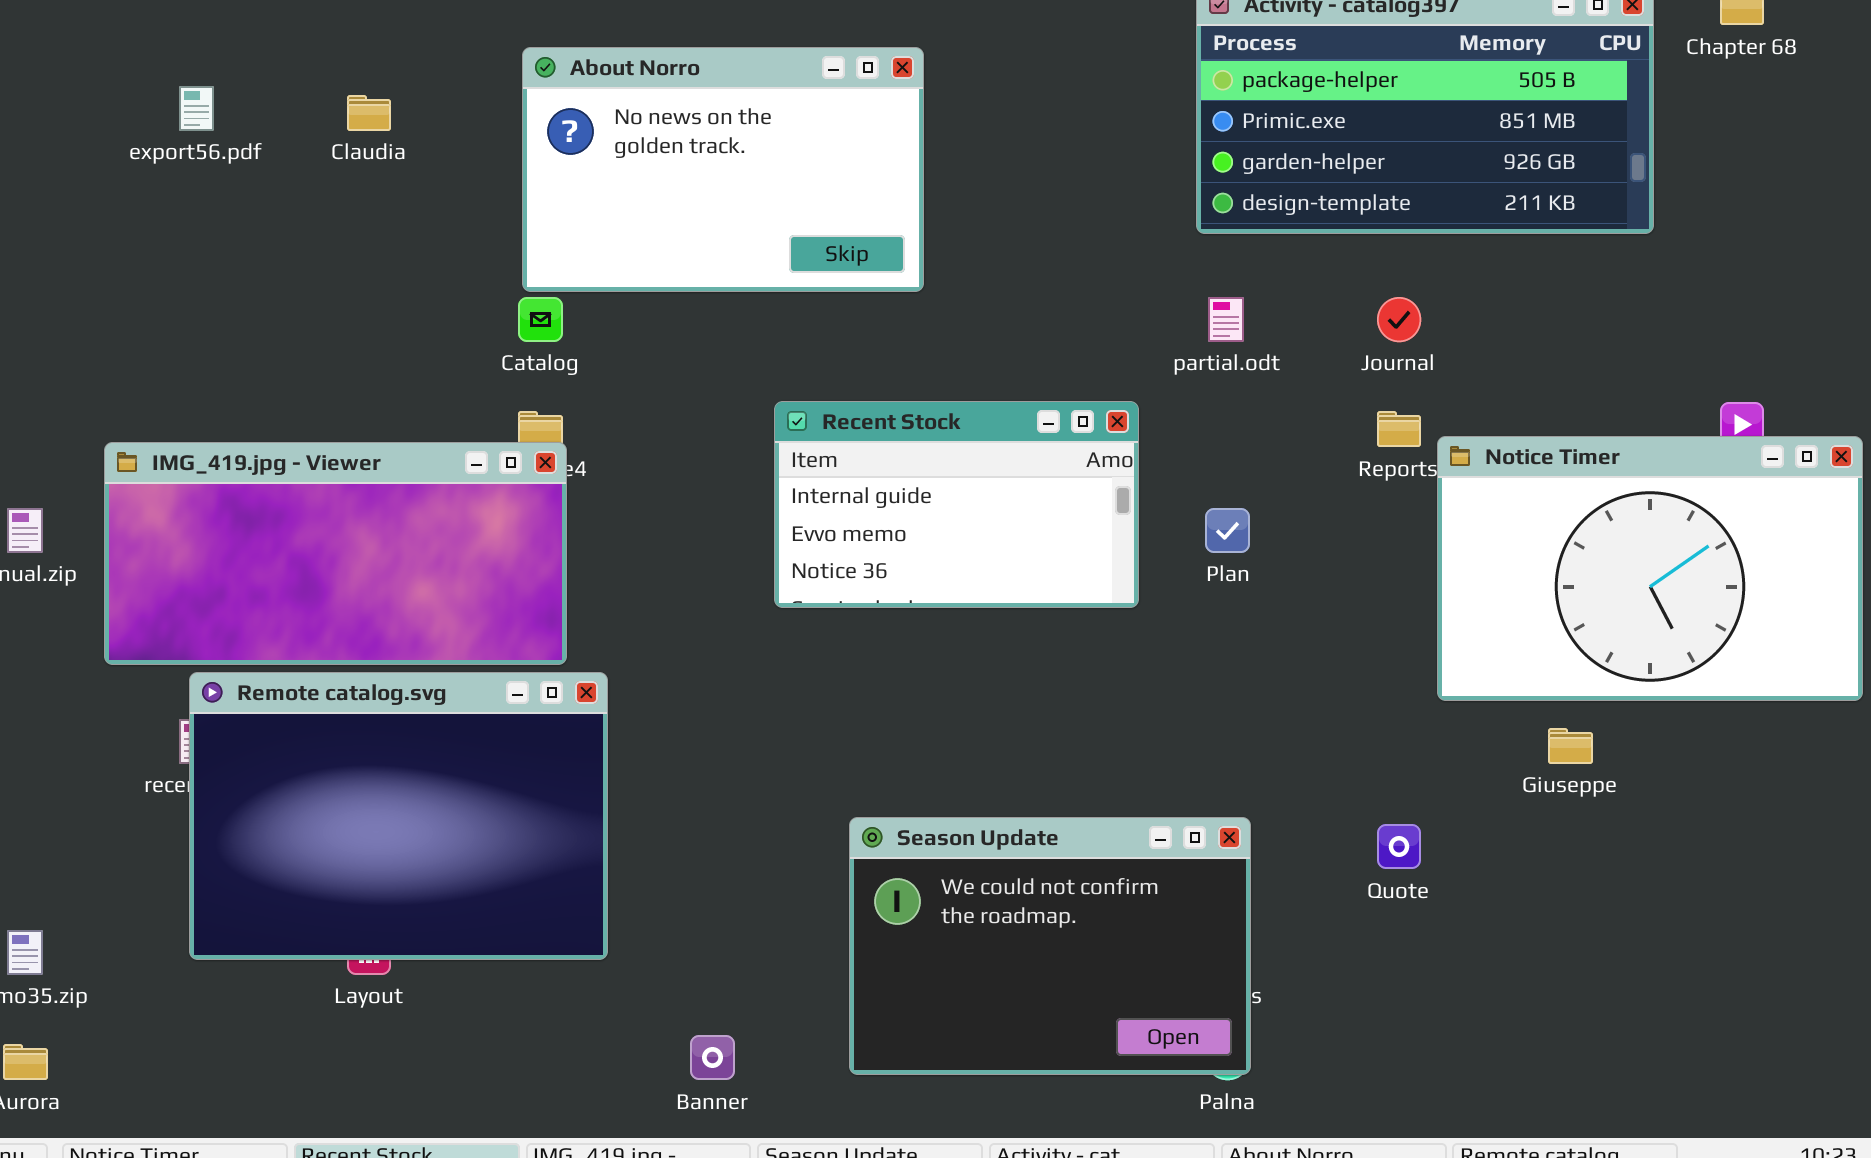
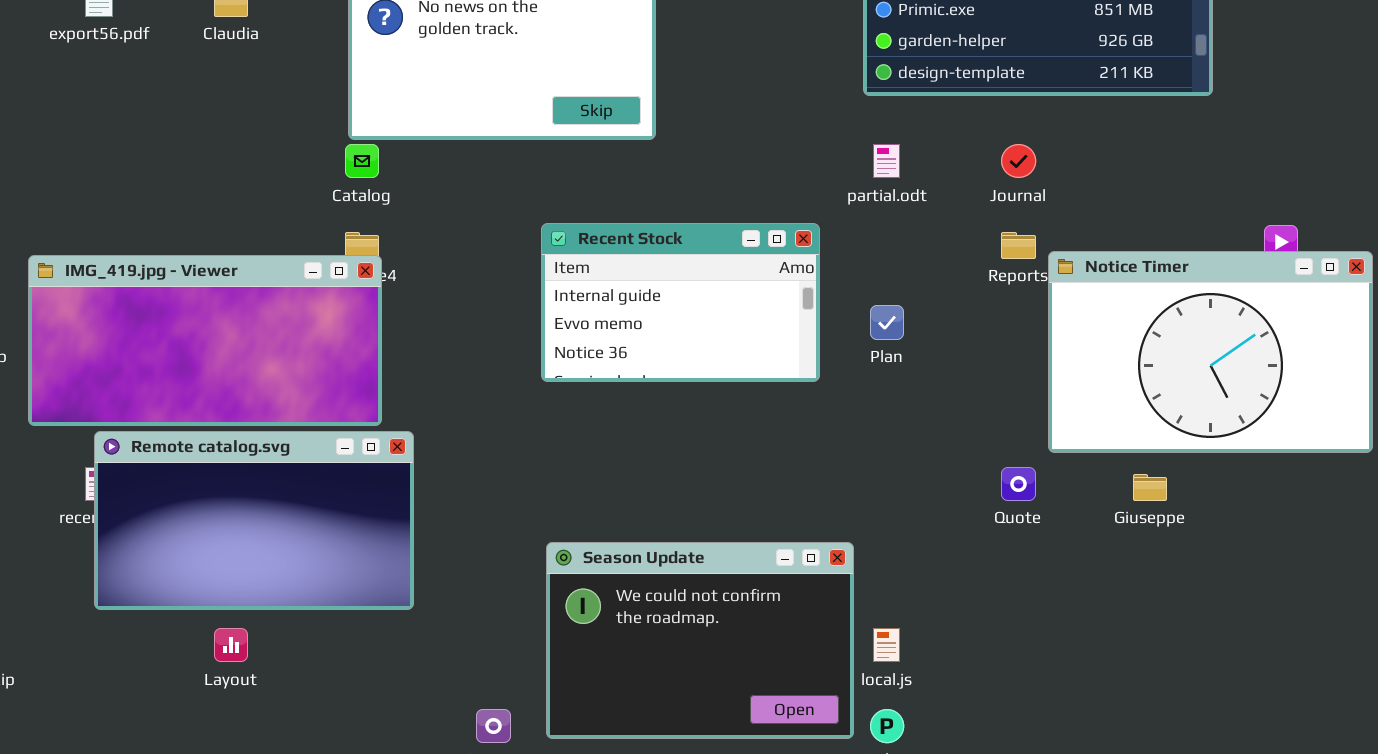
Remote catalog.svg: [189,672,608,960] -> [94,431,414,610], resized
Season Update: [849,817,1251,1075] -> [546,542,854,739], moved
Quote: [1377,824,1421,869] -> [1001,467,1036,501], moved

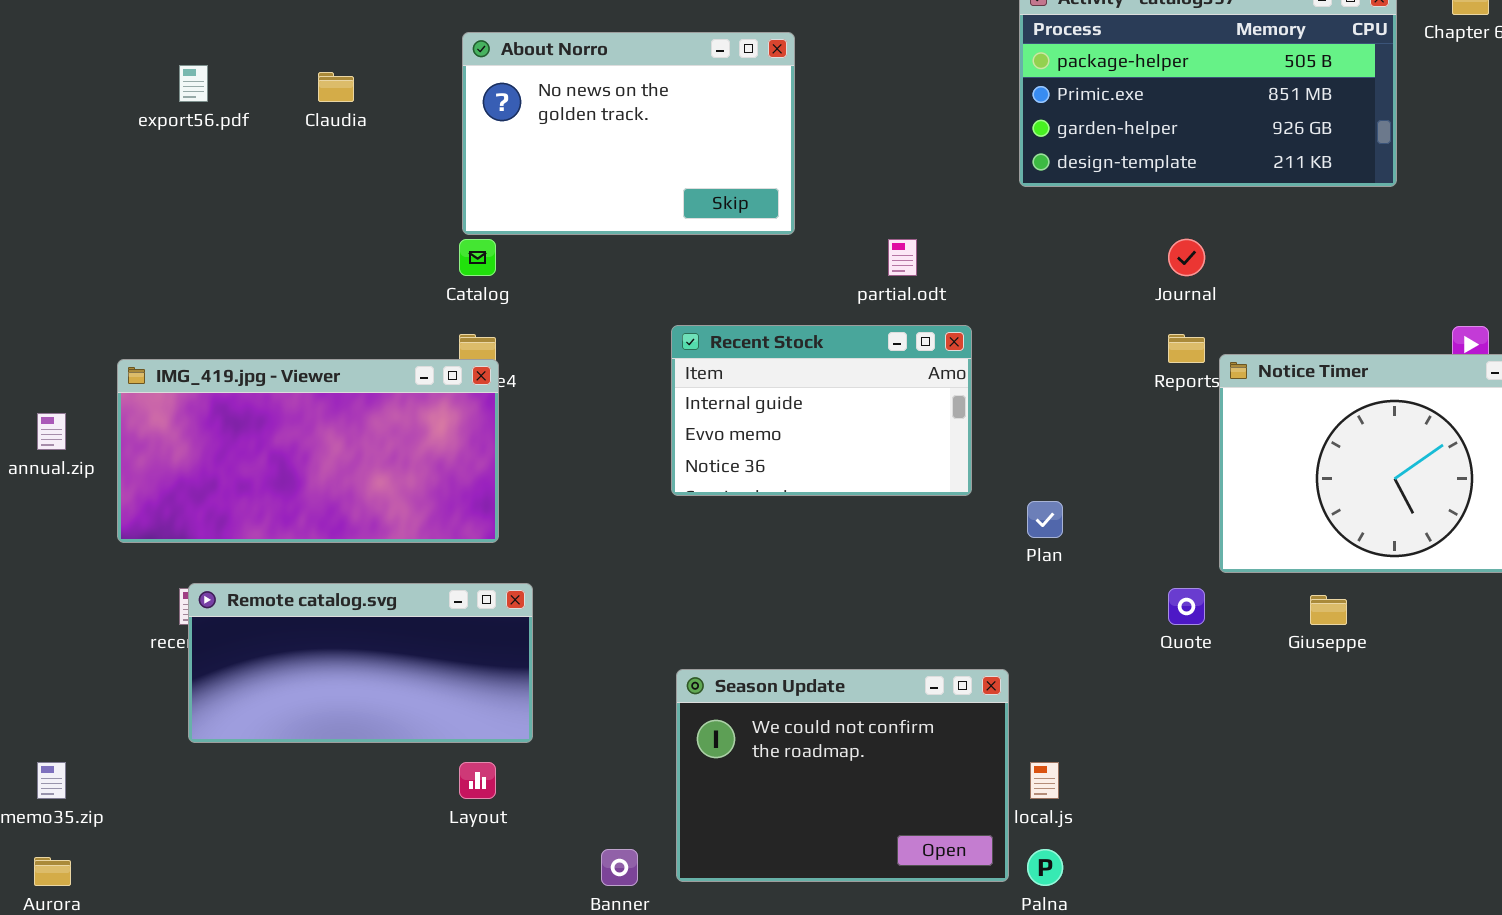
partial.odt: [873,144,900,178] -> [888,239,917,276], moved
Plan: [870,305,904,340] -> [1027,501,1063,538], moved
Remote catalog.svg: [94,431,414,610] -> [188,583,533,743], resized
Layout: [214,628,248,662] -> [459,762,496,799], moved

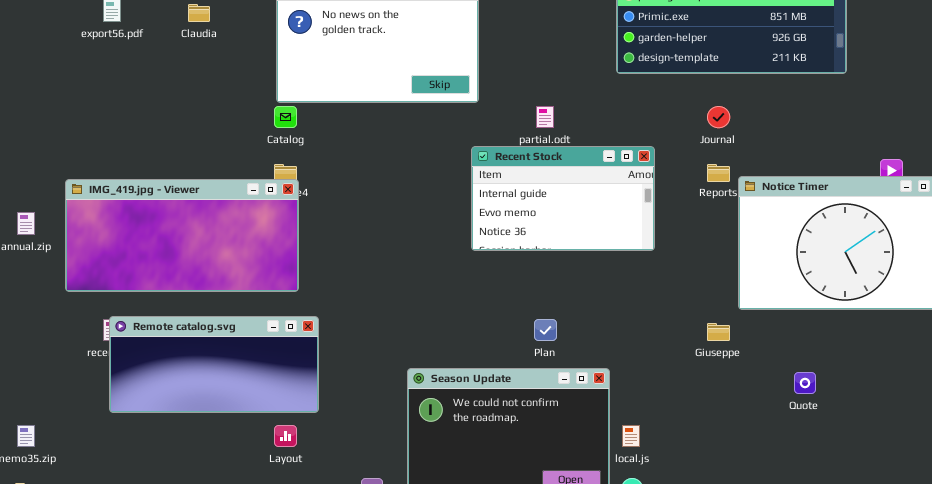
Recent Stock: [671,325,972,496] -> [471,146,655,251], moved
Plan: [1027,501,1063,538] -> [534,319,557,341], moved
Quote: [1168,588,1205,625] -> [794,372,816,394], moved
Giuseppe: [1310,595,1347,625] -> [707,323,730,341], moved

